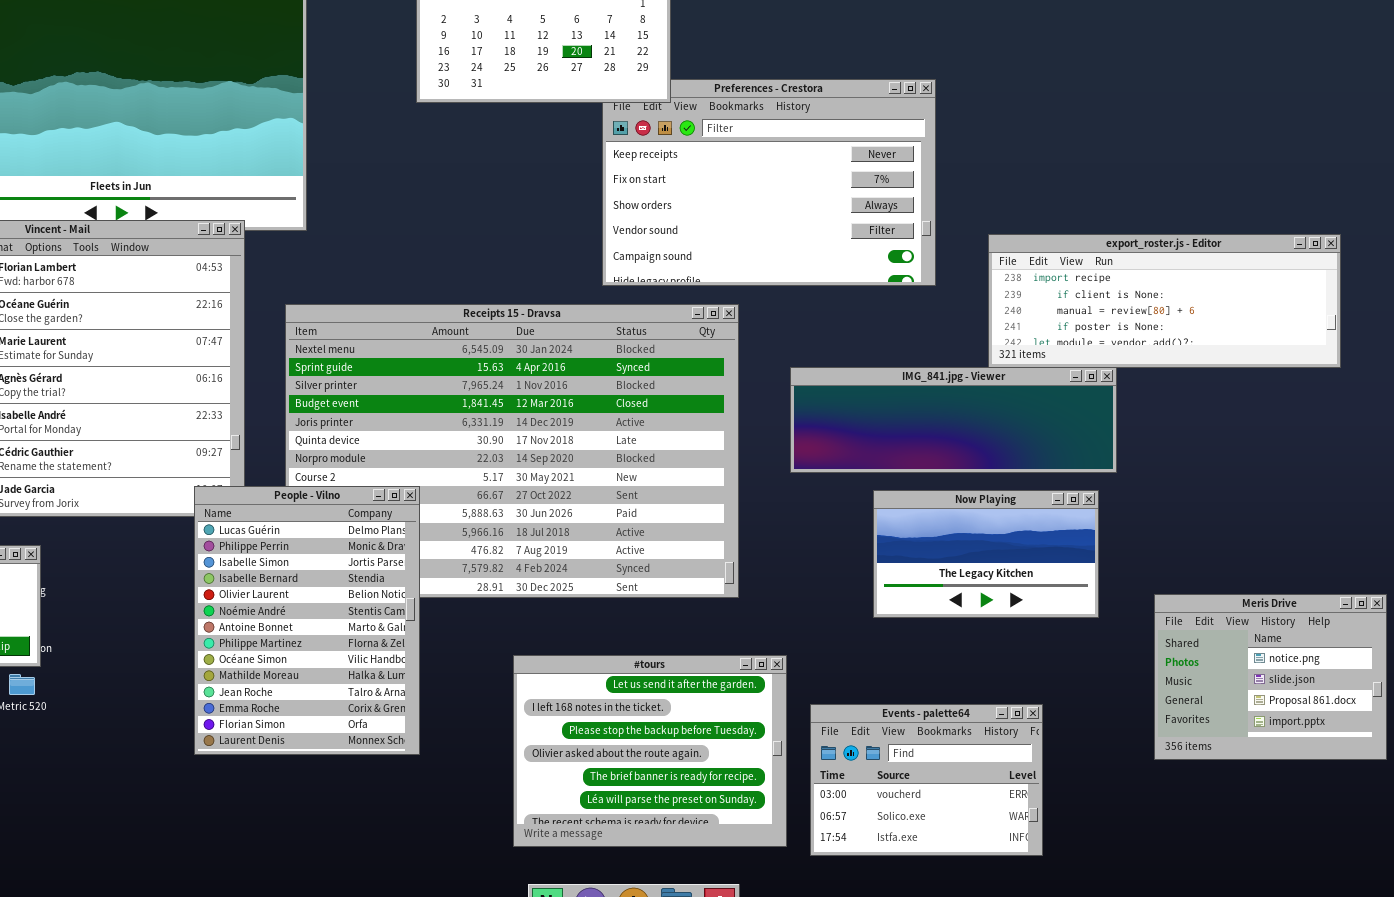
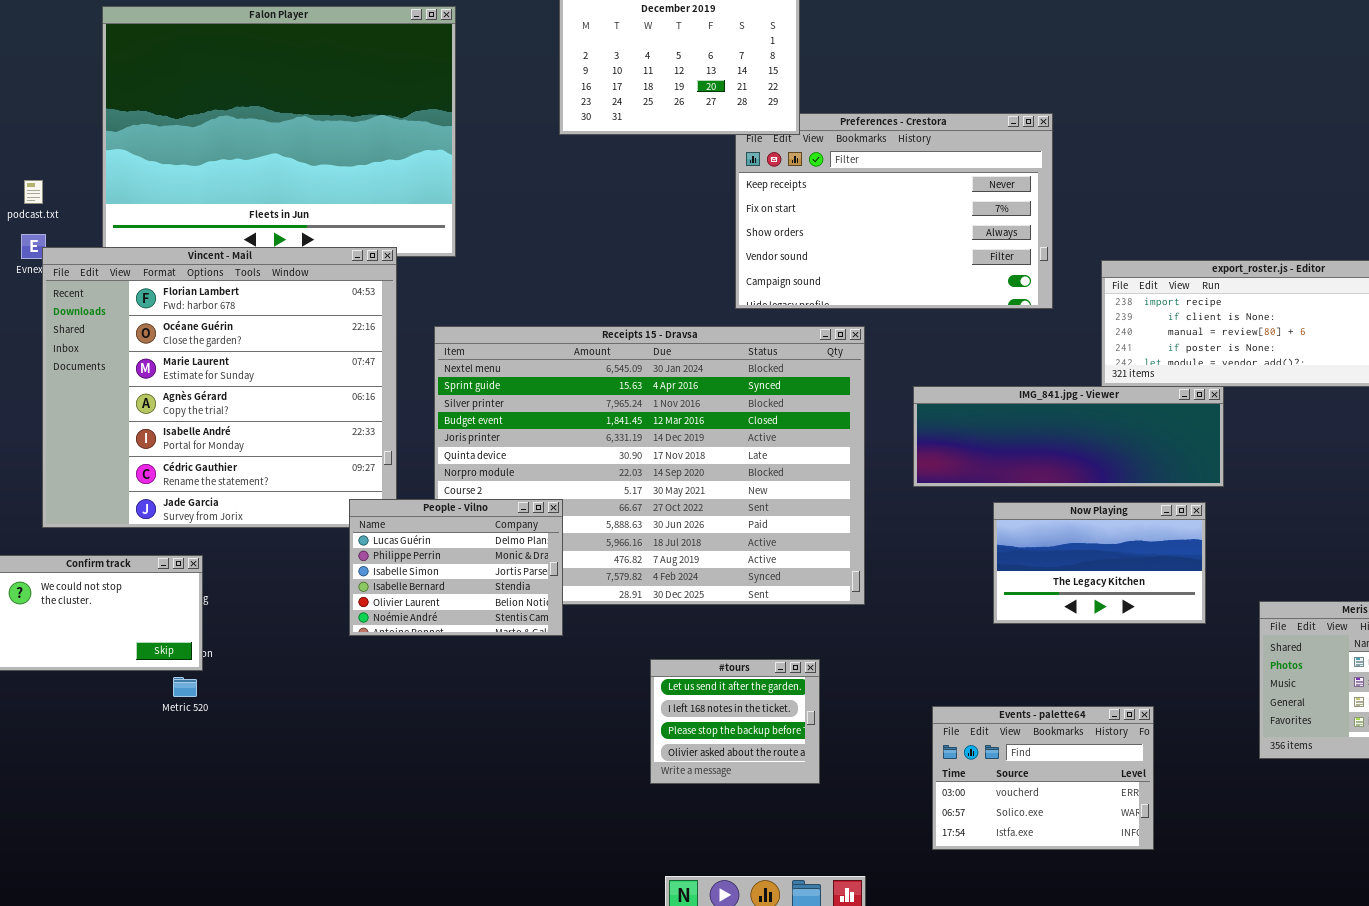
People - Vilno: [194,486,420,755] -> [349,499,563,636], resized
#tours: [513,655,787,847] -> [650,659,820,784], resized

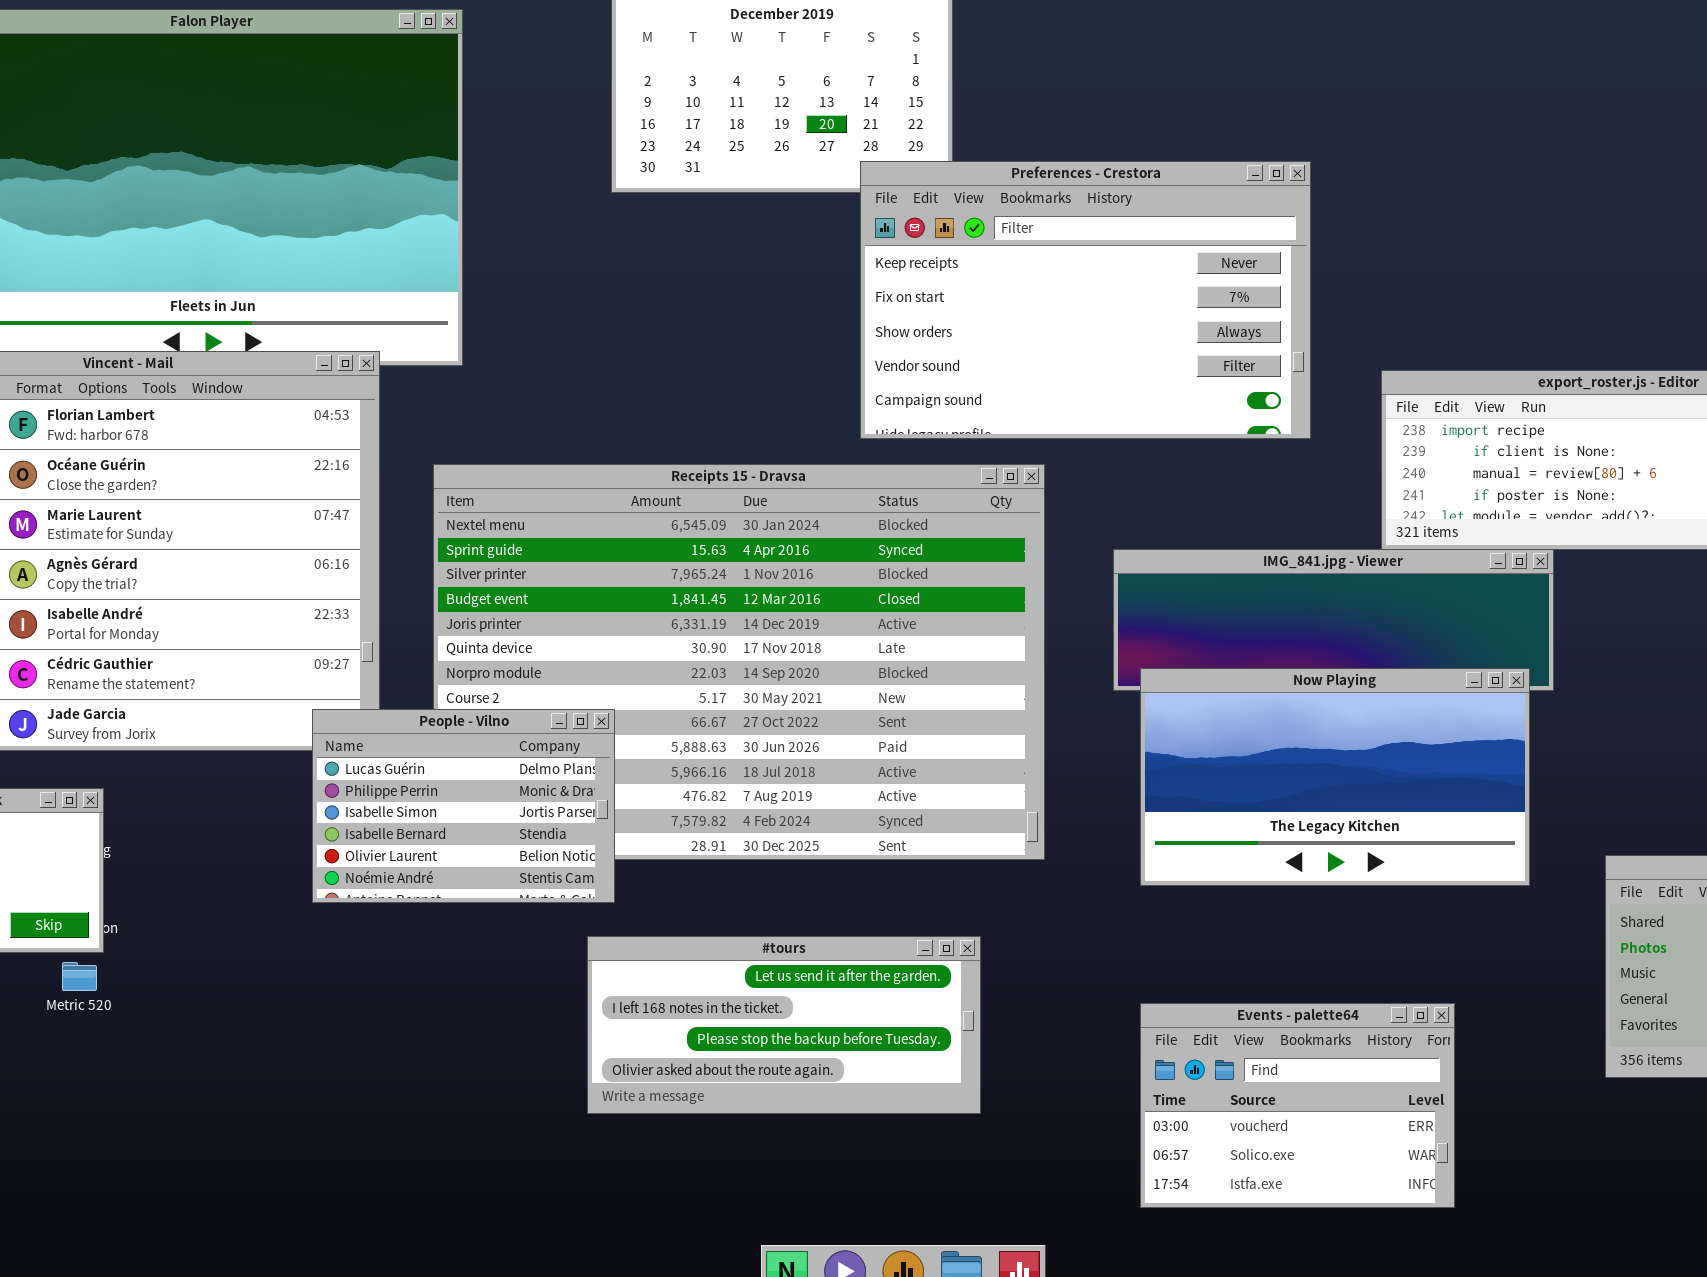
Preferences - Crestora: [735,113,1053,309] -> [860,161,1311,439], raised
Now Playing: [993,502,1206,624] -> [1140,668,1530,886], resized
#tours: [650,659,820,784] -> [587,936,981,1114], resized

